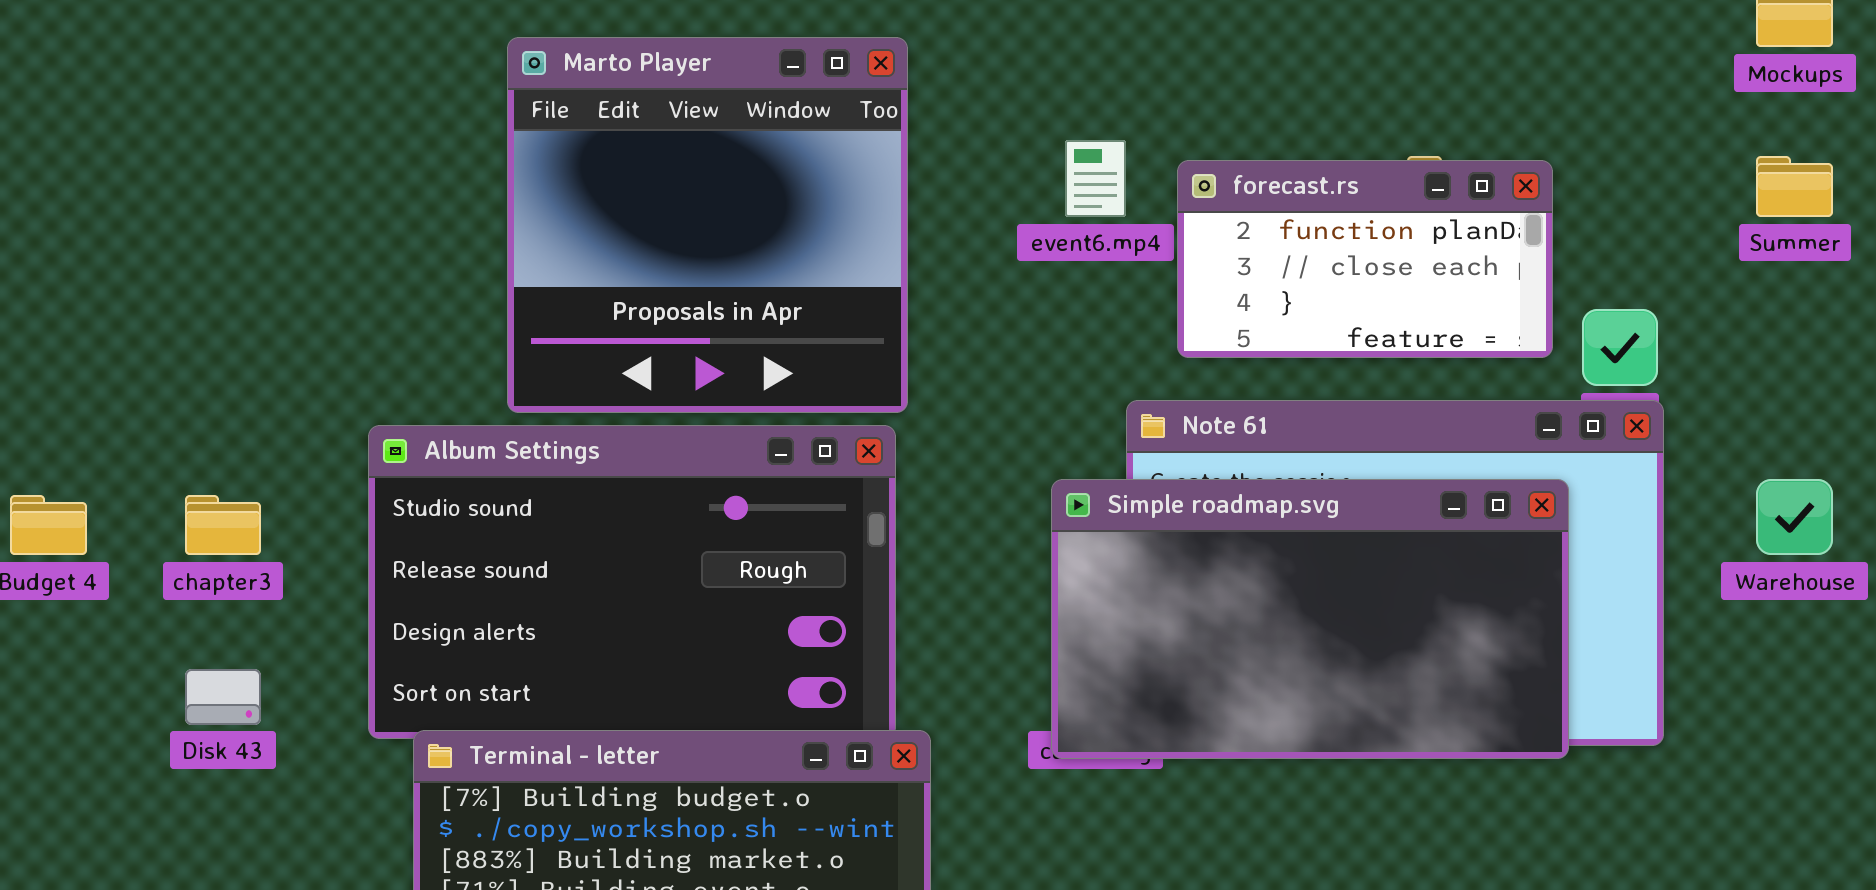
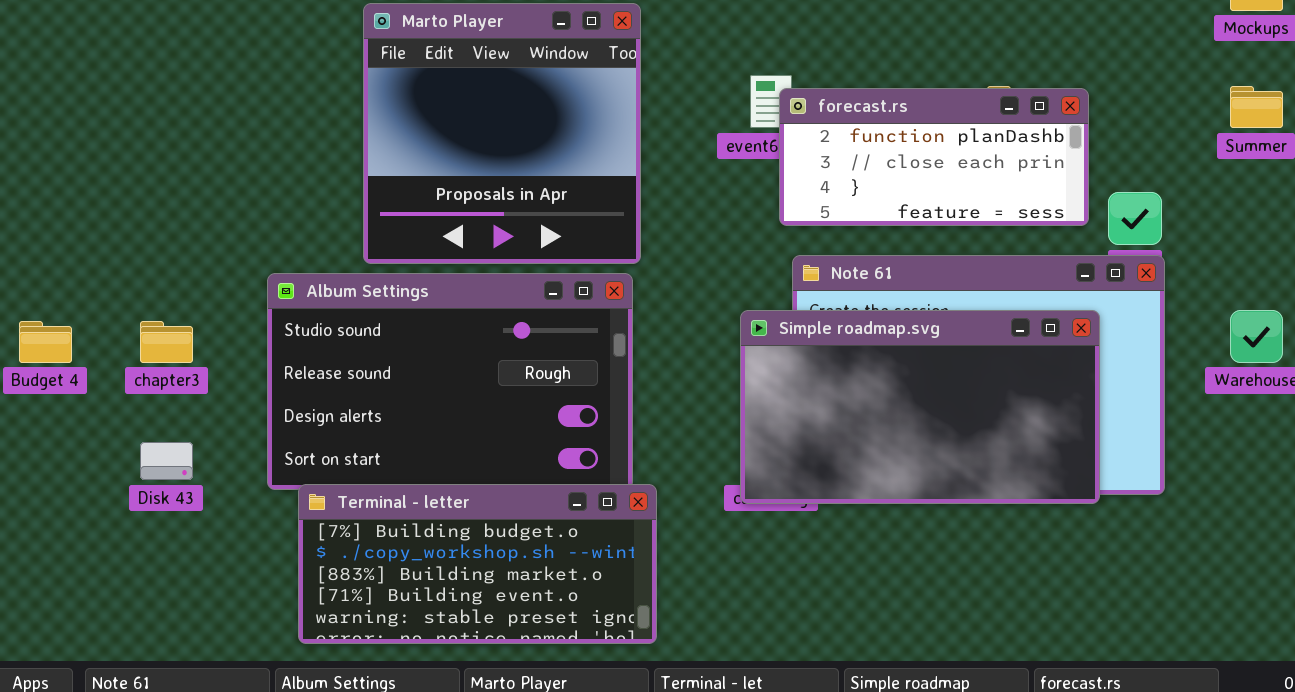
forecast.rs: [1177,160,1553,358] -> [779,88,1089,226], resized

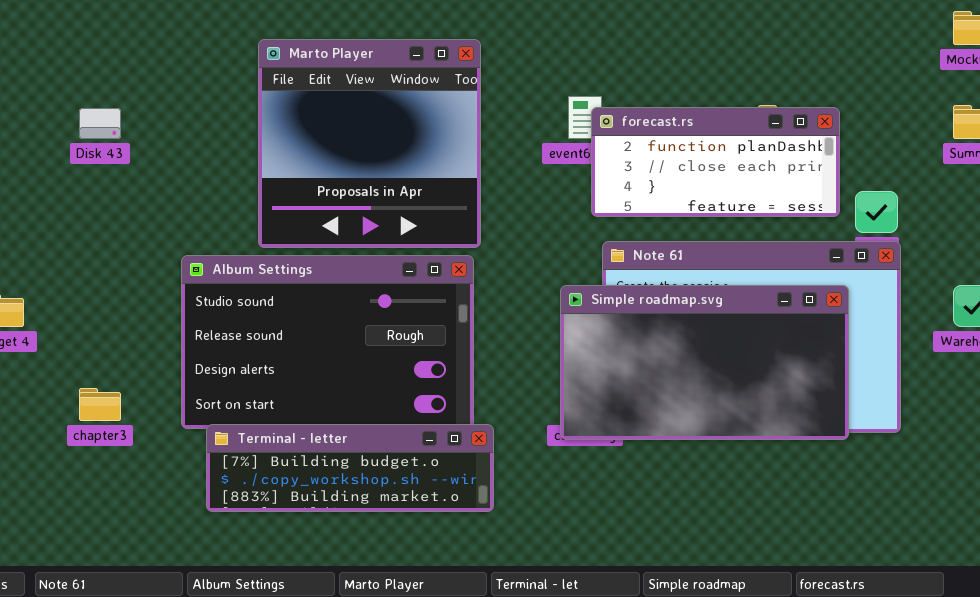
chapter3: [140,321,193,363] -> [79,388,121,421], moved
Disk 43: [140,442,193,480] -> [79,108,121,139], moved
Terminal - letter: [298,484,657,644] -> [206,424,494,512], resized

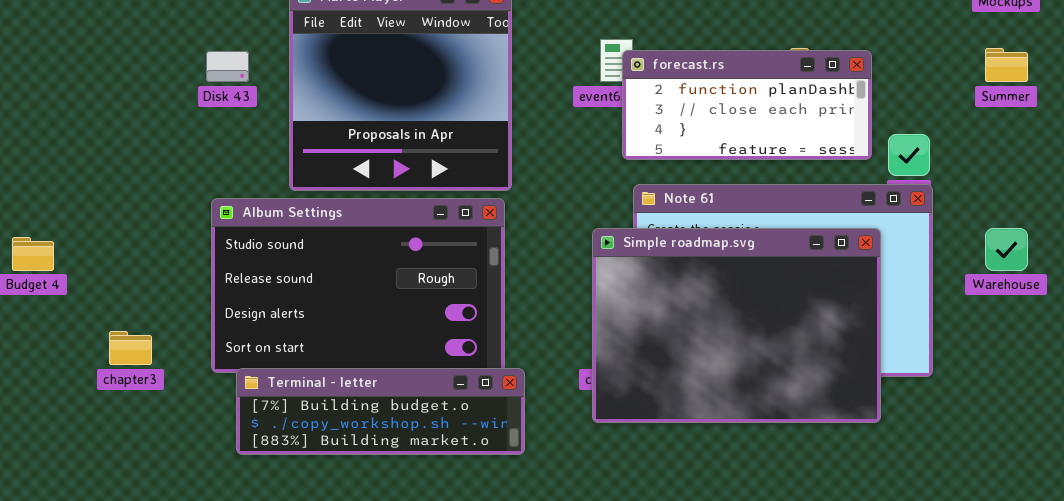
Disk 43: [79,108,121,139] -> [206,51,249,82], moved
Simple roadmap.svg: [560,285,849,440] -> [592,228,881,423], resized

